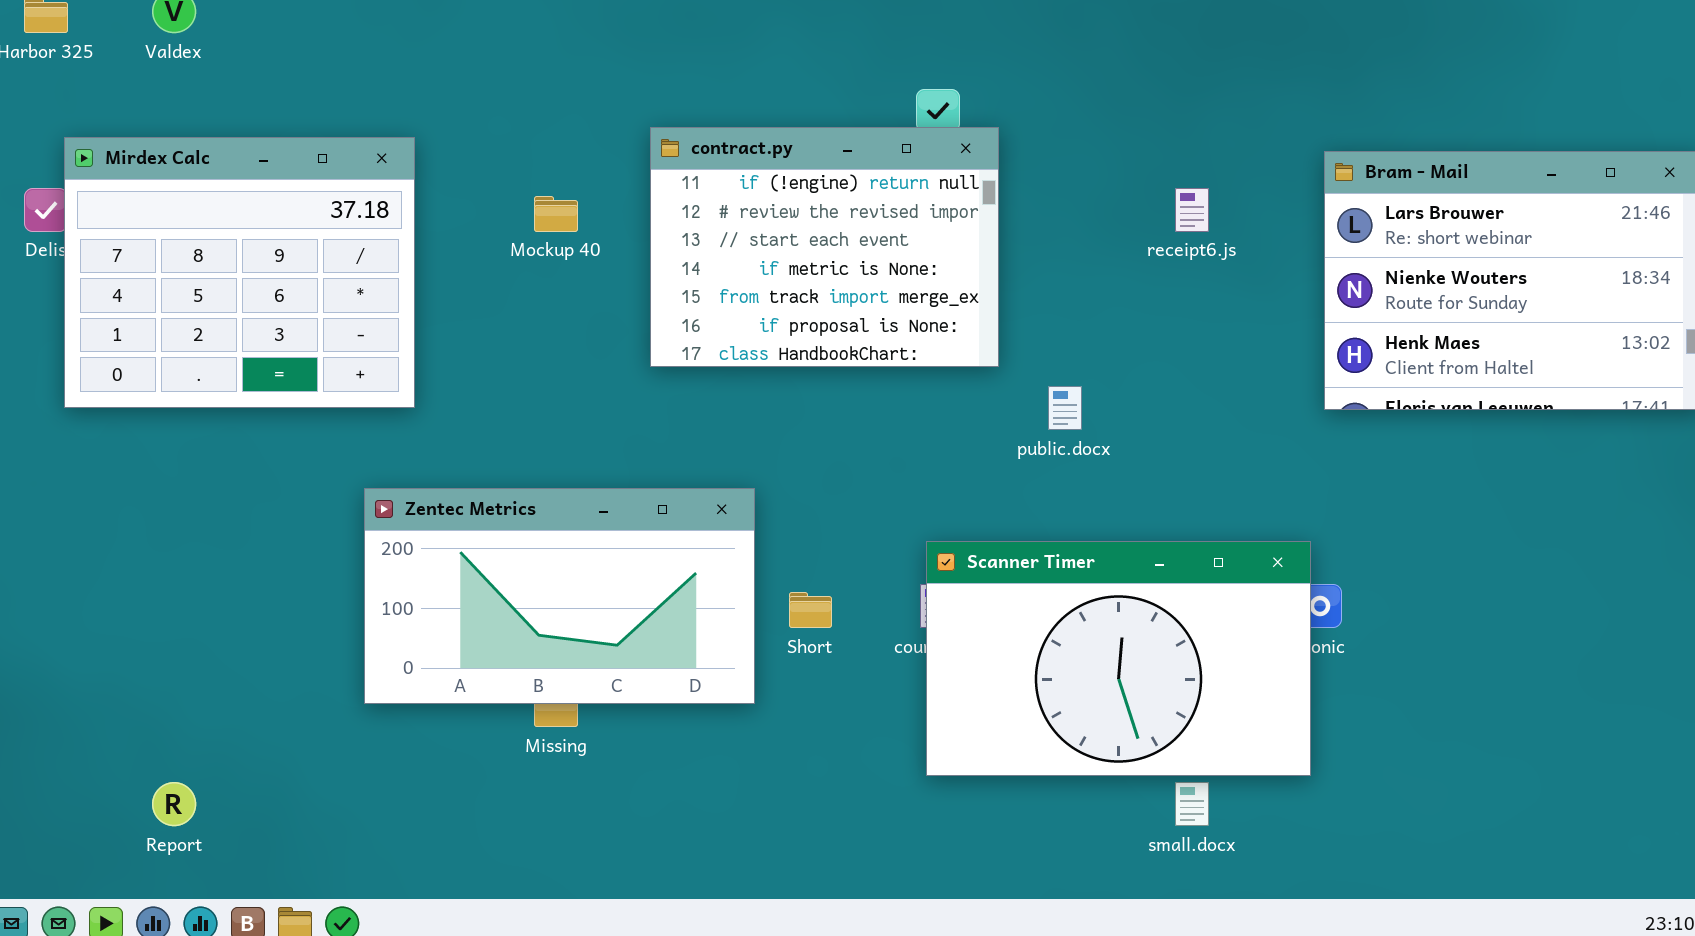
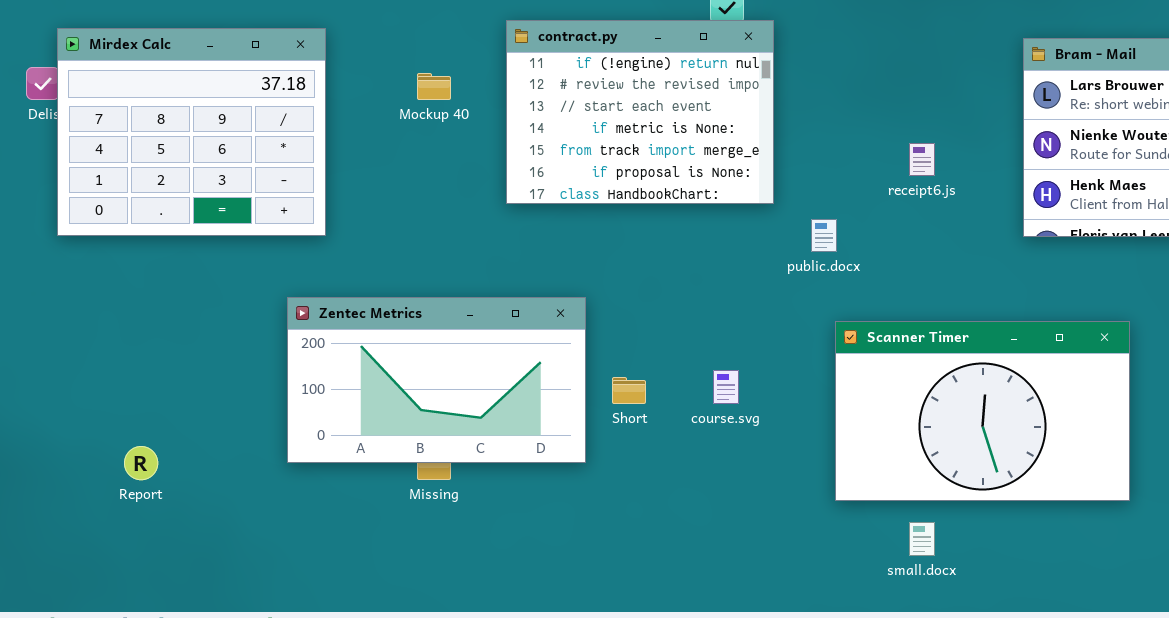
receipt6.js: [1175,188,1209,232] -> [909,143,935,176], moved
Scanner Timer: [926,541,1311,776] -> [835,321,1130,501], moved
Report: [152,782,196,826] -> [124,446,158,480], moved

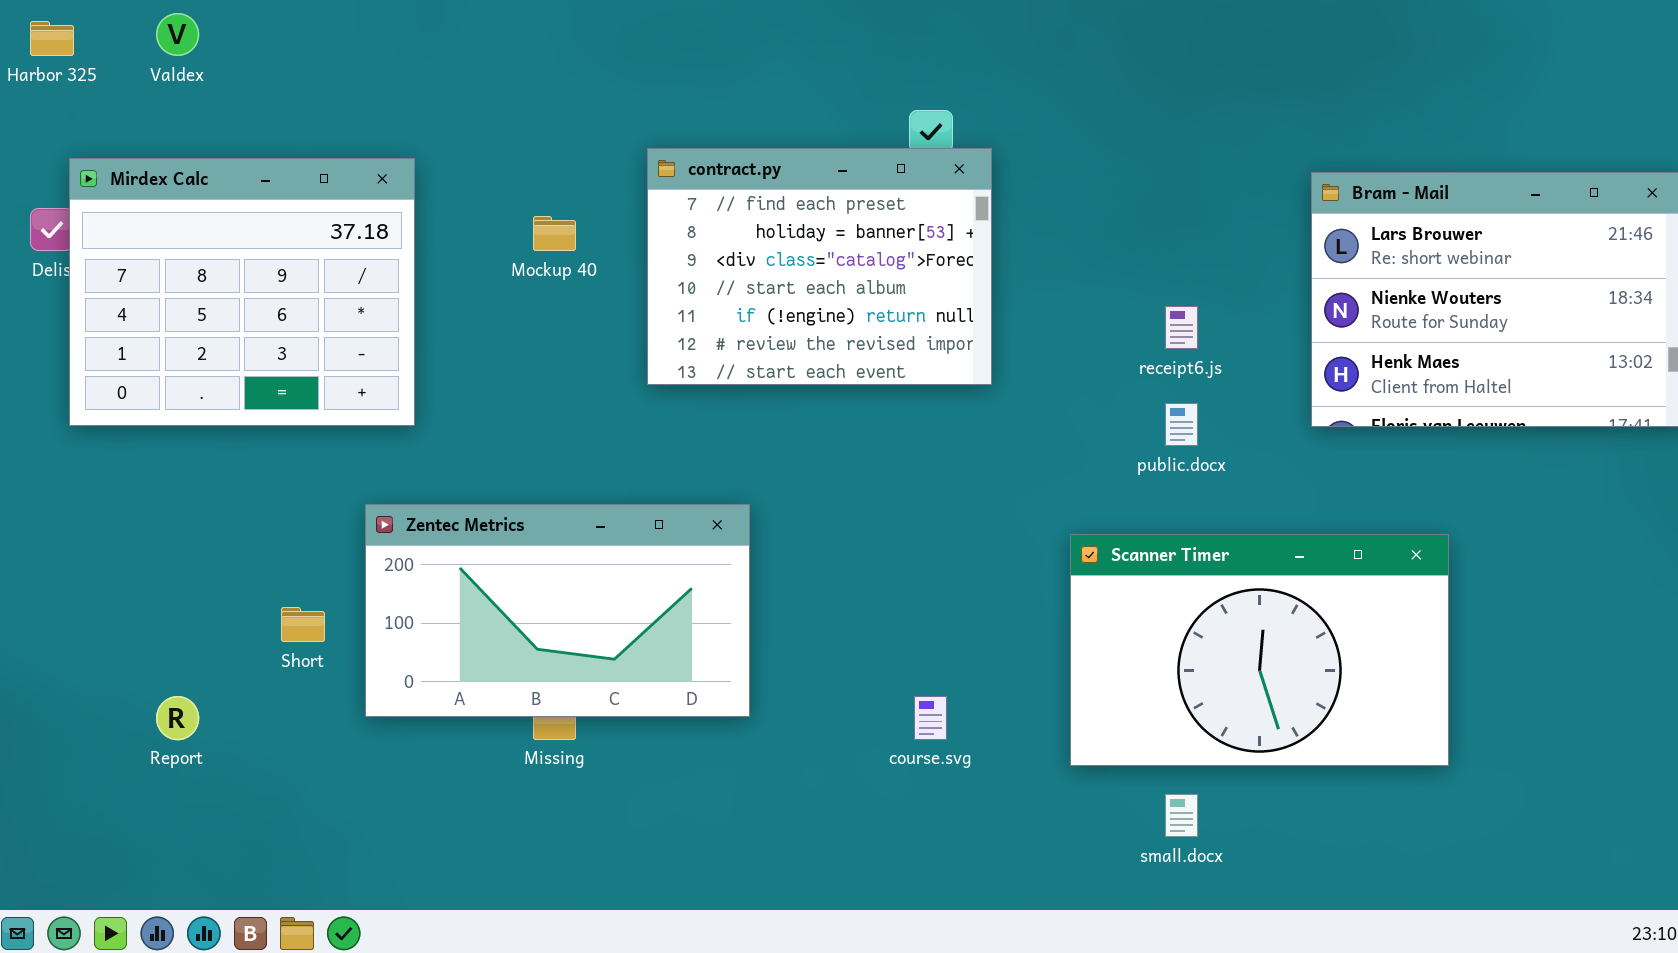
contract.py: [506,20,774,204] -> [647,148,992,385], scrolled up 4 rows
public.docx: [811,219,837,252] -> [1165,403,1198,446], moved
course.svg: [713,370,739,404] -> [914,696,947,740], moved
Short: [612,377,646,404] -> [281,607,325,642], moved

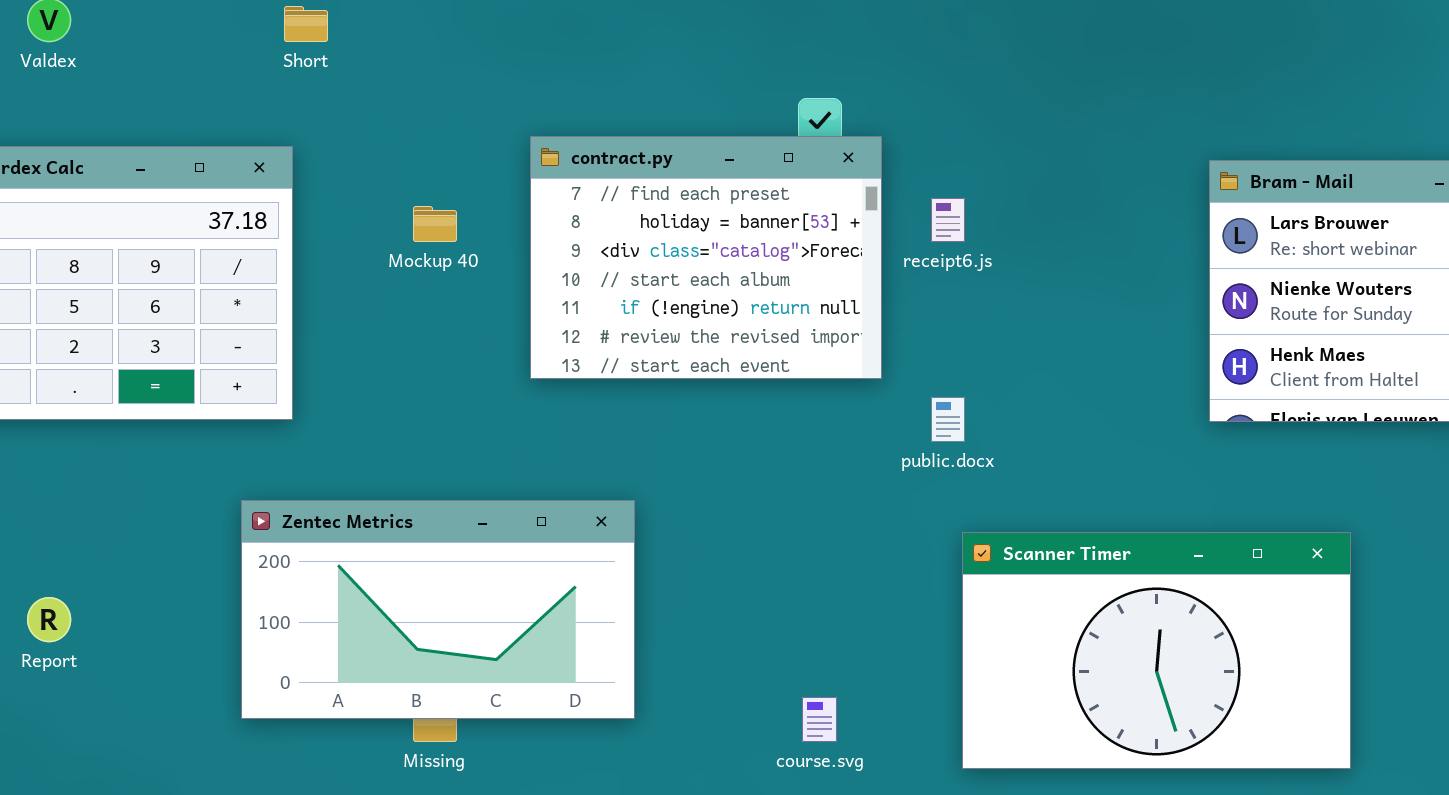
receipt6.js: [1165,306,1198,349] -> [931,198,965,242], moved
public.docx: [1165,403,1198,446] -> [931,397,965,442], moved
Short: [281,607,325,642] -> [284,6,328,42], moved
Report: [156,696,199,740] -> [27,597,71,642], moved

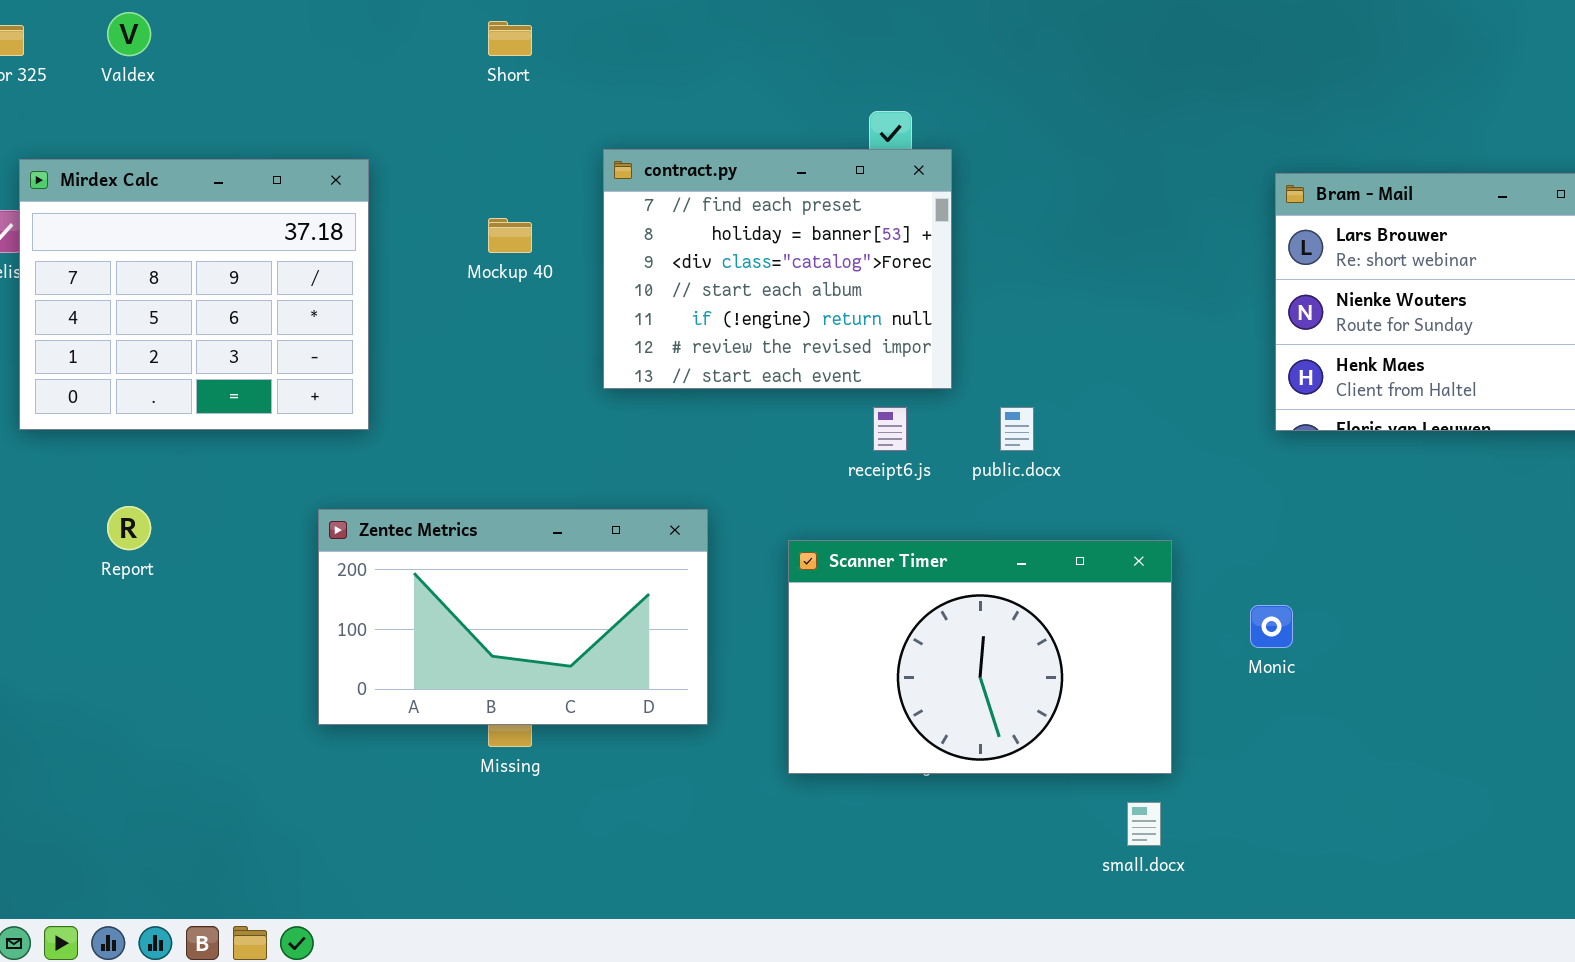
Short: [284,6,328,42] -> [488,21,532,56], moved
receipt6.js: [931,198,965,242] -> [873,407,907,451], moved
Scanner Timer: [962,532,1351,769] -> [788,540,1172,774], moved
Report: [27,597,71,642] -> [107,506,151,550], moved

